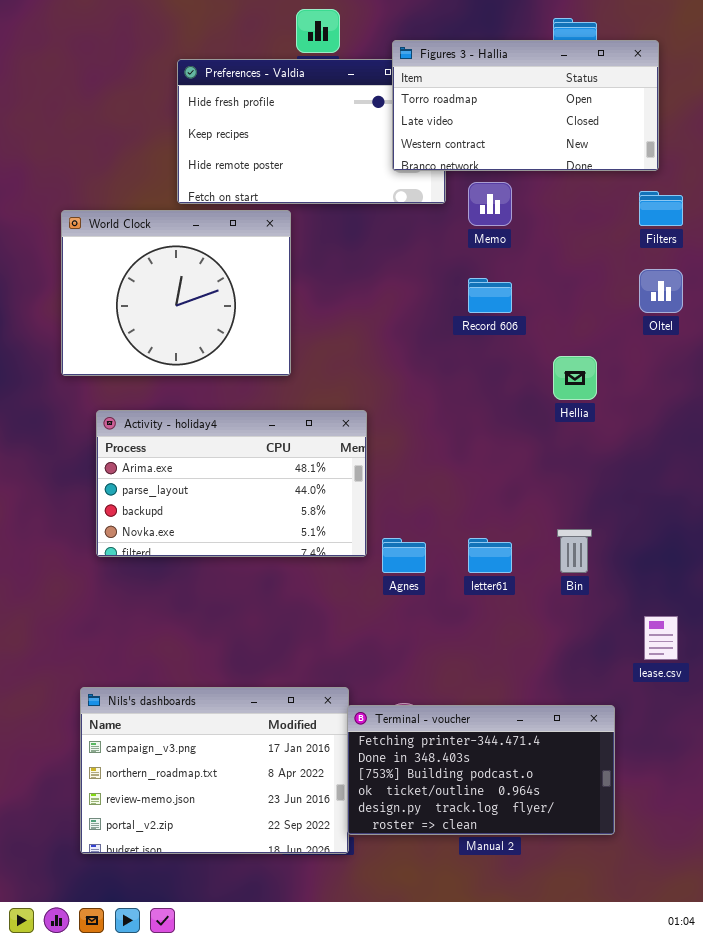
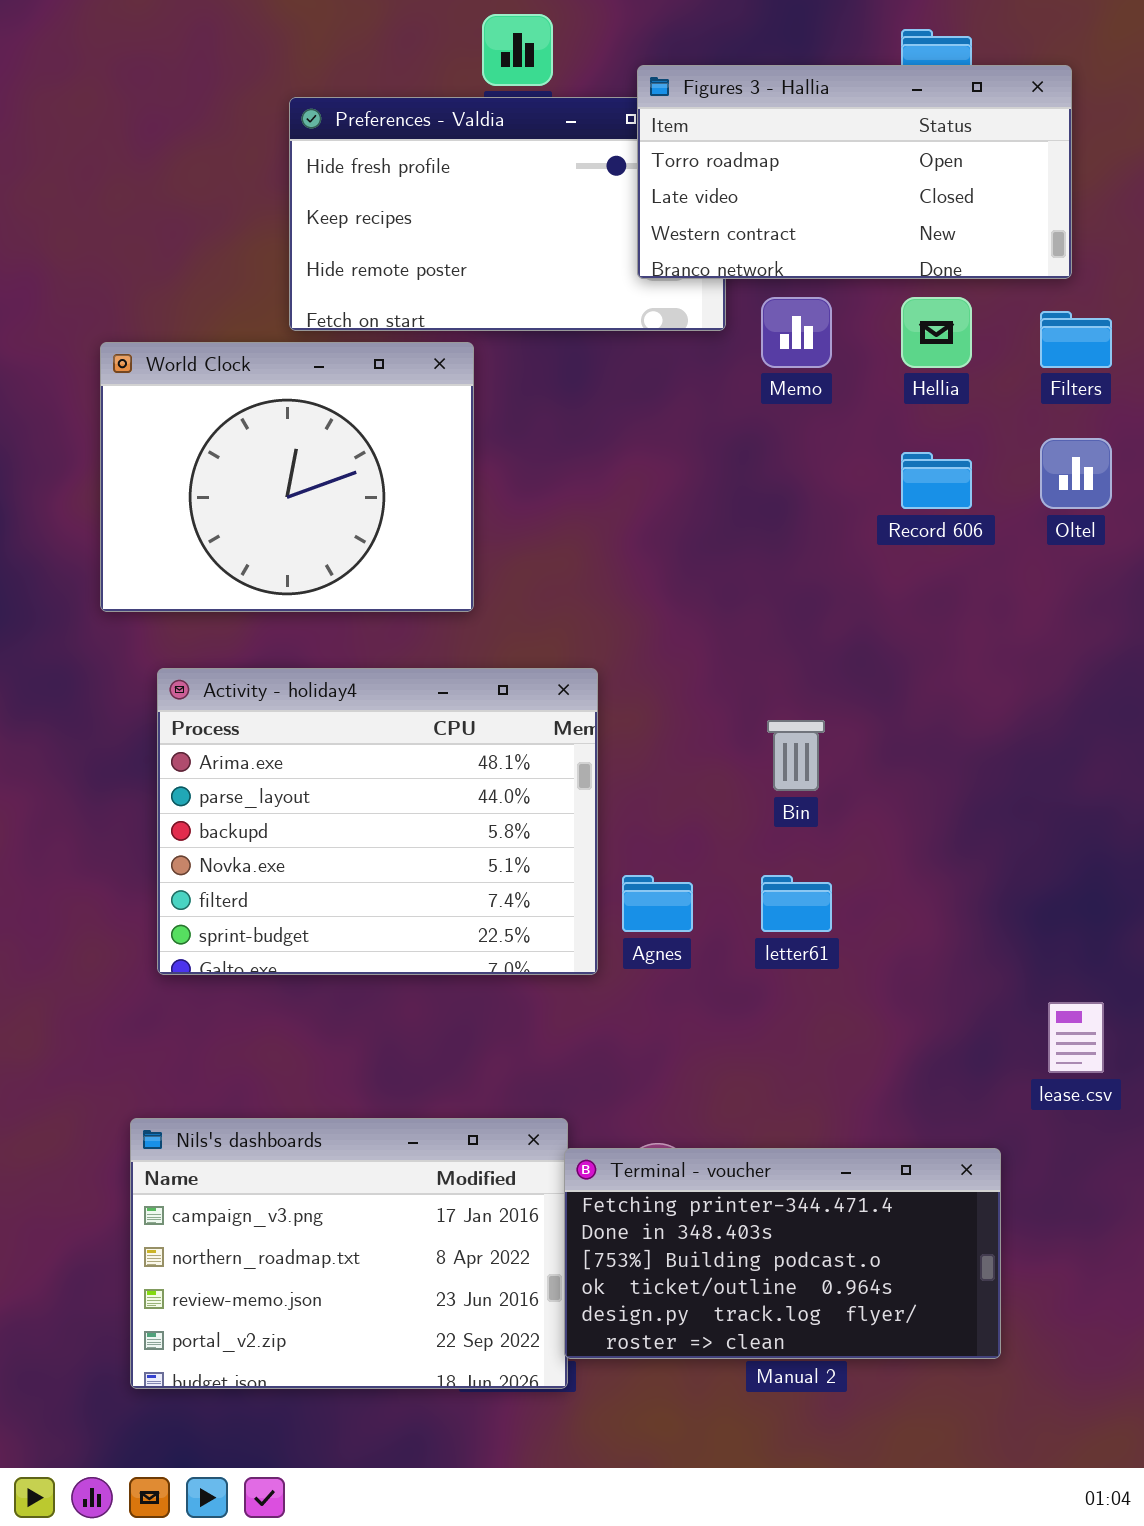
Record 606: [468,278,512,313] -> [901,452,972,509], moved
Hellia: [553,356,597,400] -> [901,297,972,368], moved
Activity - holiday4: [96,410,367,557] -> [157,668,598,975], resized
Bin: [557,529,592,573] -> [767,720,825,791], moved

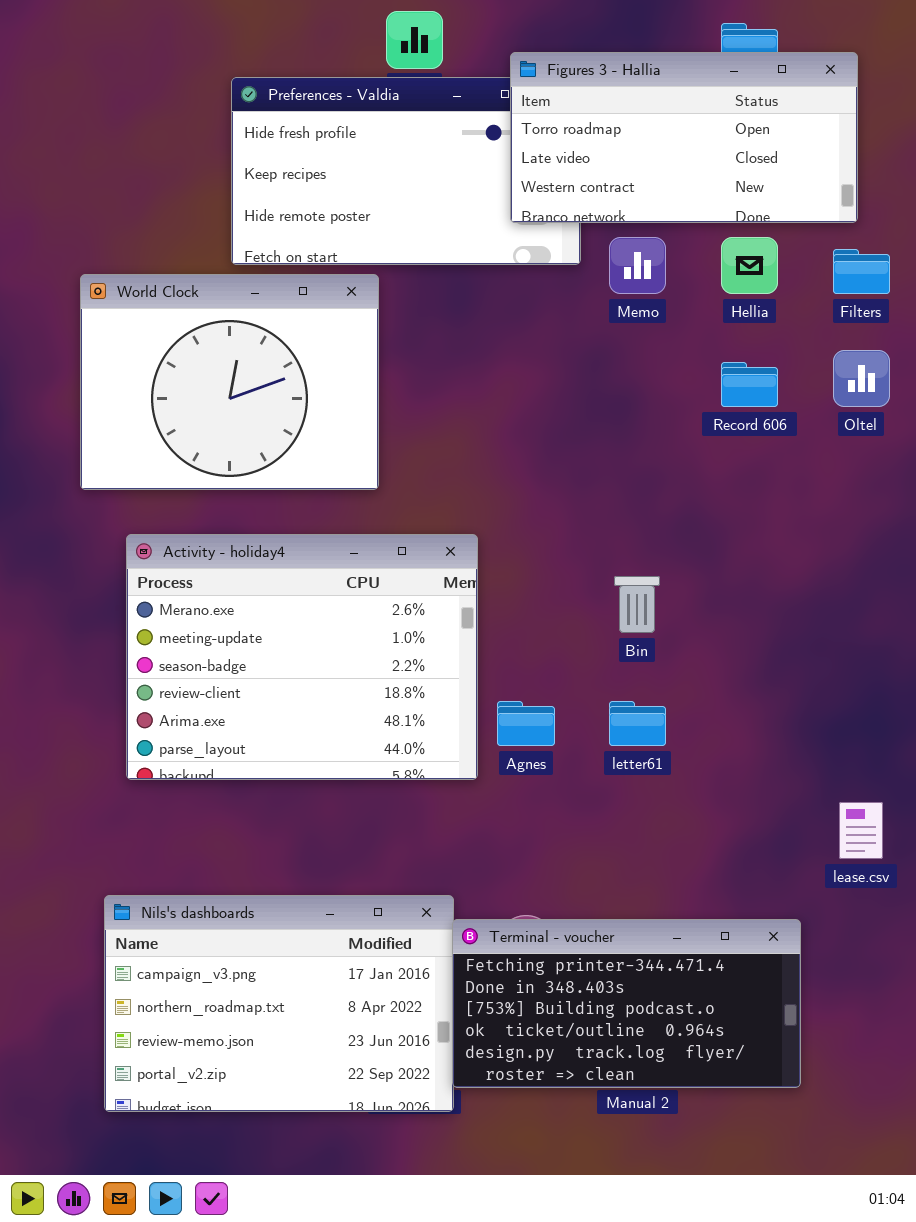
Activity - holiday4: [157,668,598,975] -> [126,534,478,780], scrolled up 4 rows

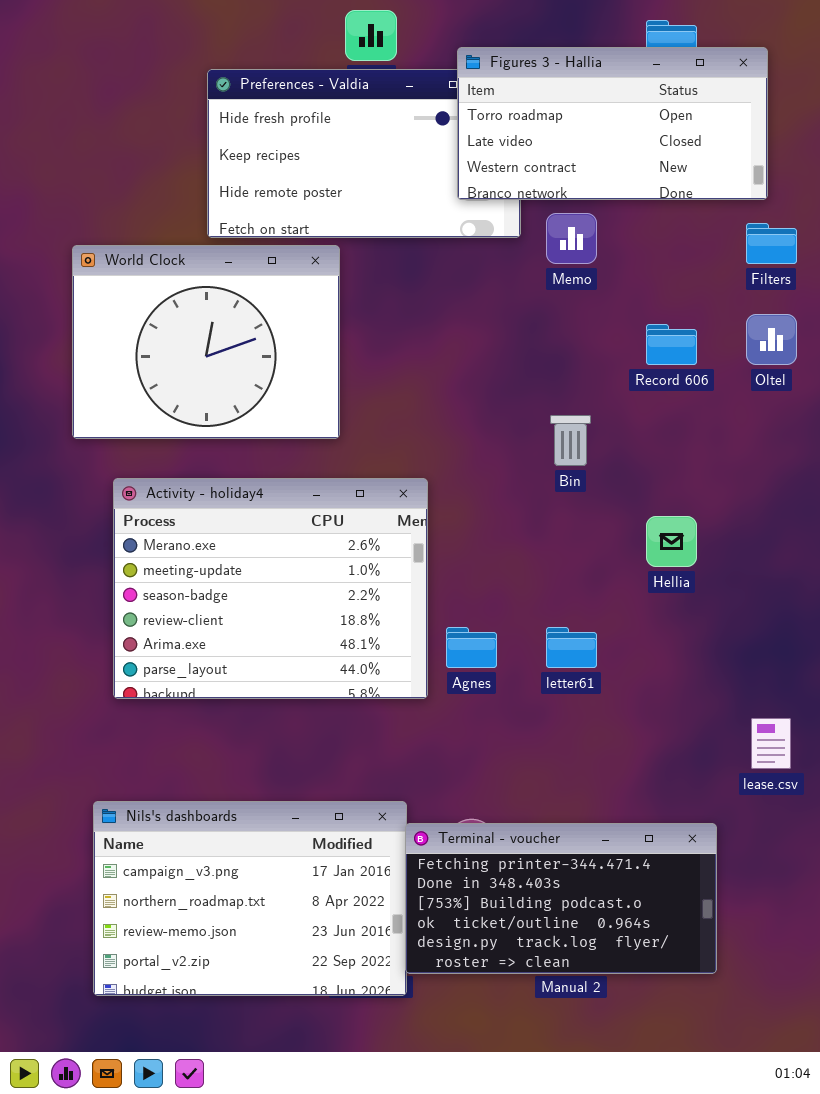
Hellia: [721,237,778,294] -> [646,516,697,567], moved
Bin: [614,576,660,633] -> [550,415,591,466], moved

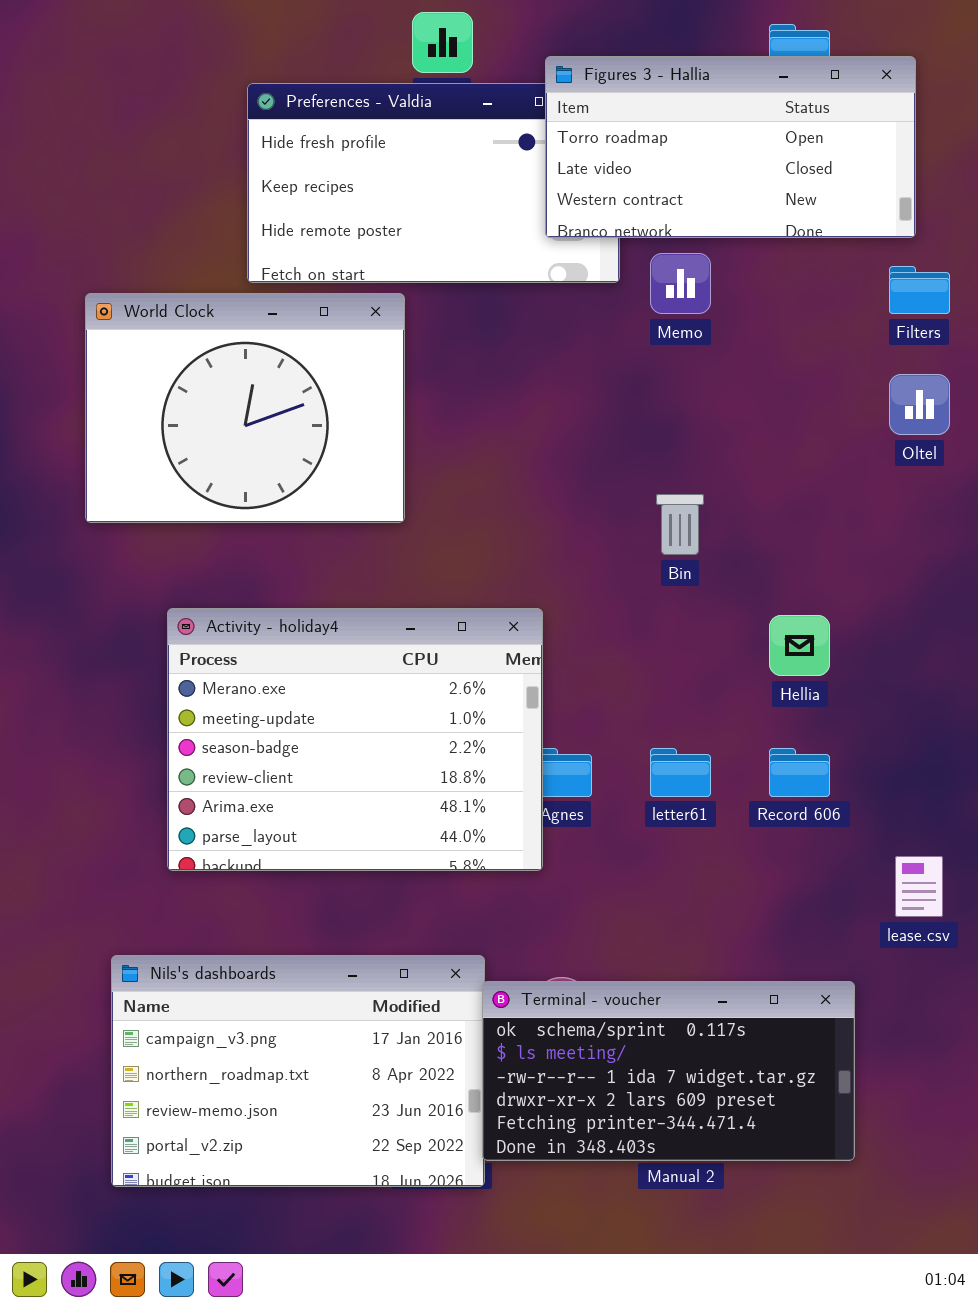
Record 606: [646,324,697,365] -> [769,748,830,797], moved
Activity - holiday4: [113,478,428,699] -> [167,608,543,871], moved
Terminal - voucher: [405,823,717,974] -> [482,981,855,1161], scrolled up 4 rows

